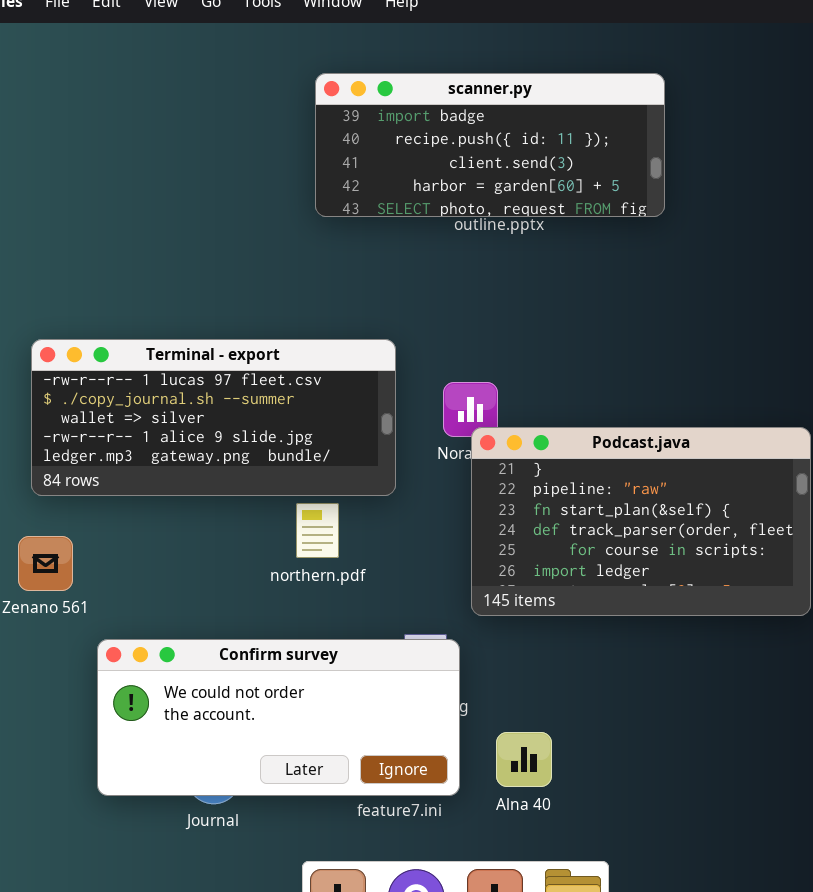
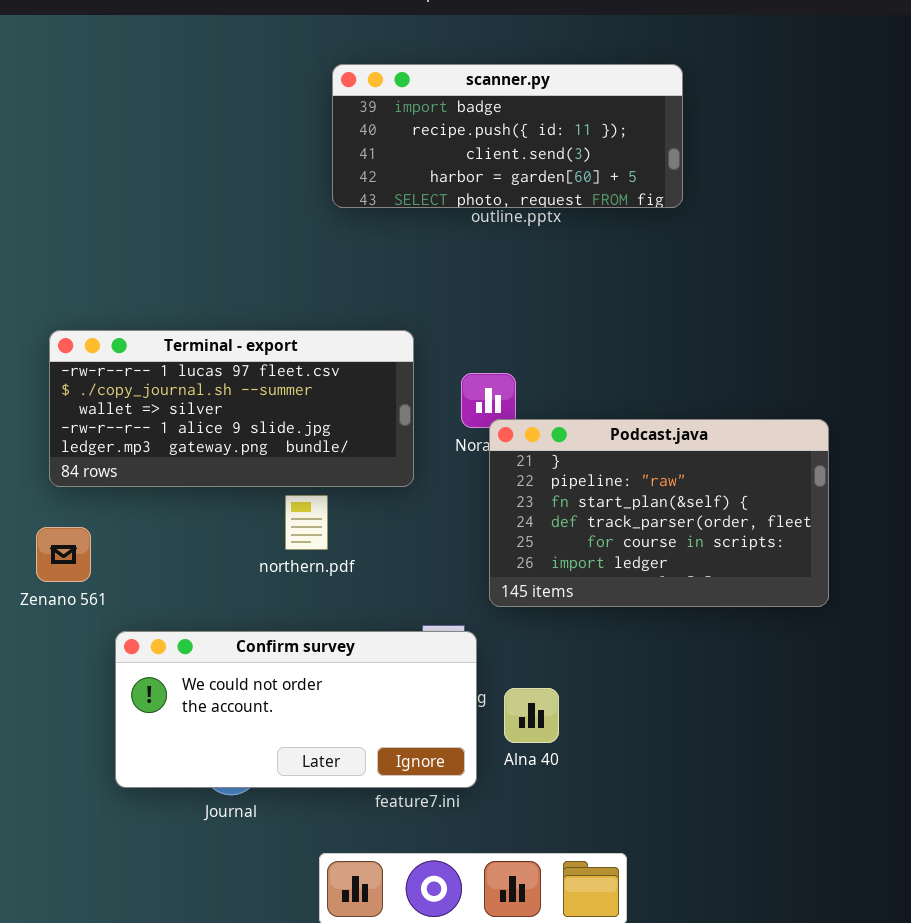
northern.pdf: [296,503,339,558] -> [285,495,328,550], moved
Alna 40: [496,732,552,787] -> [504,688,559,743], moved

